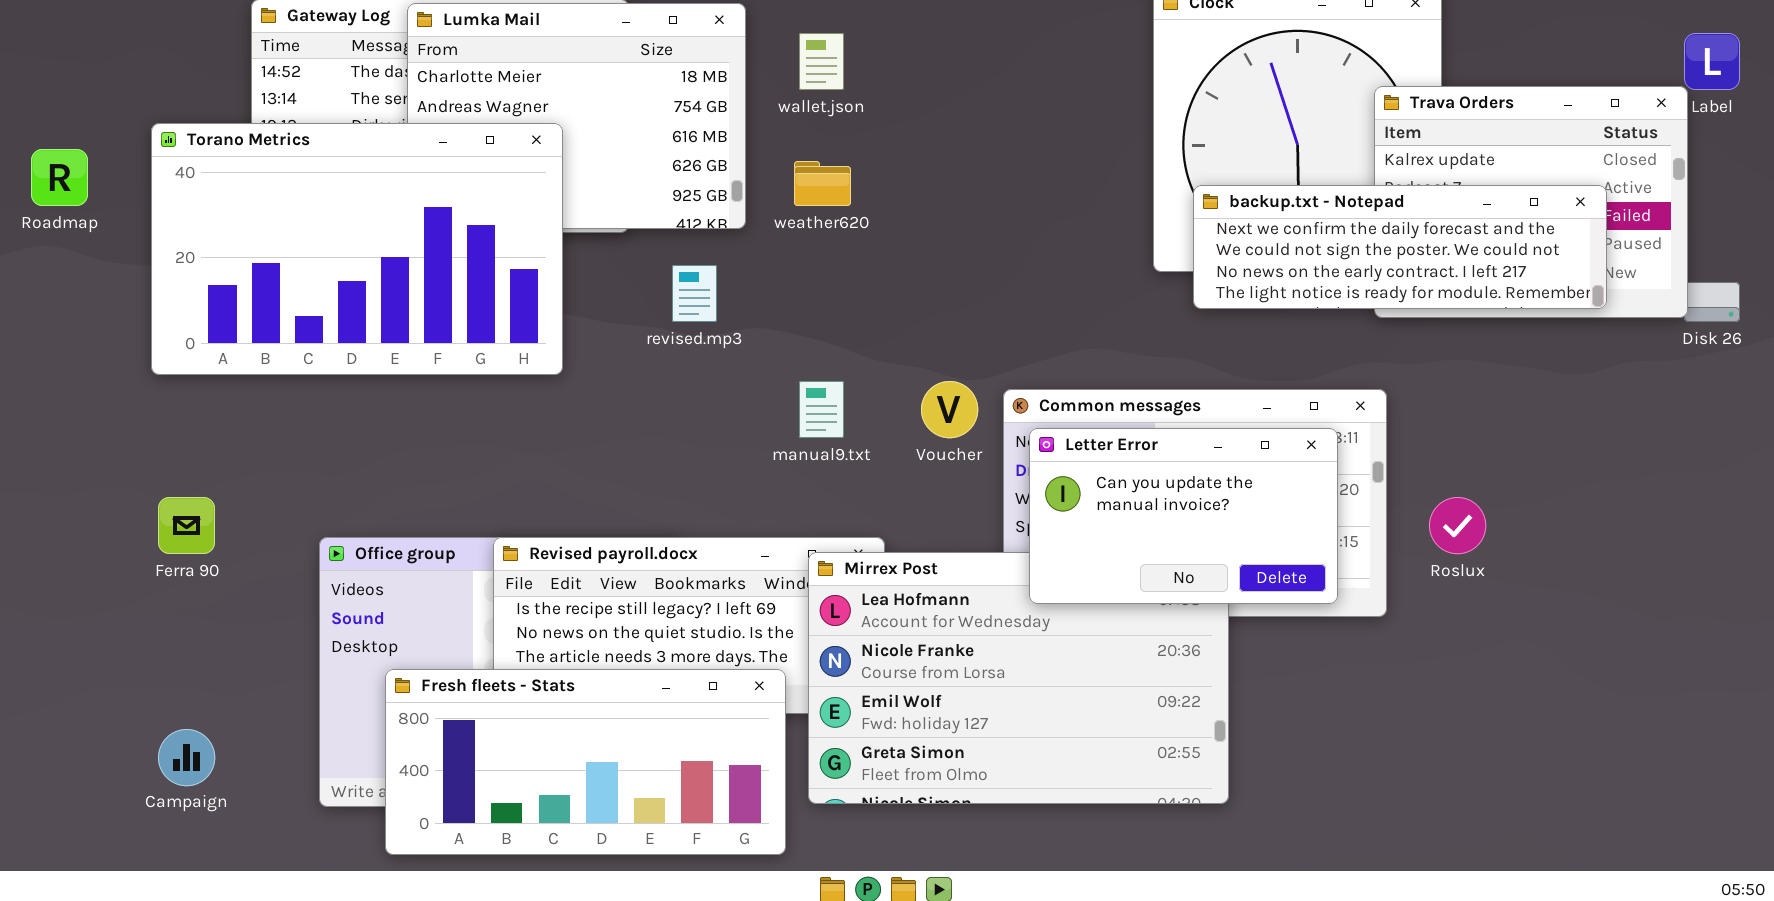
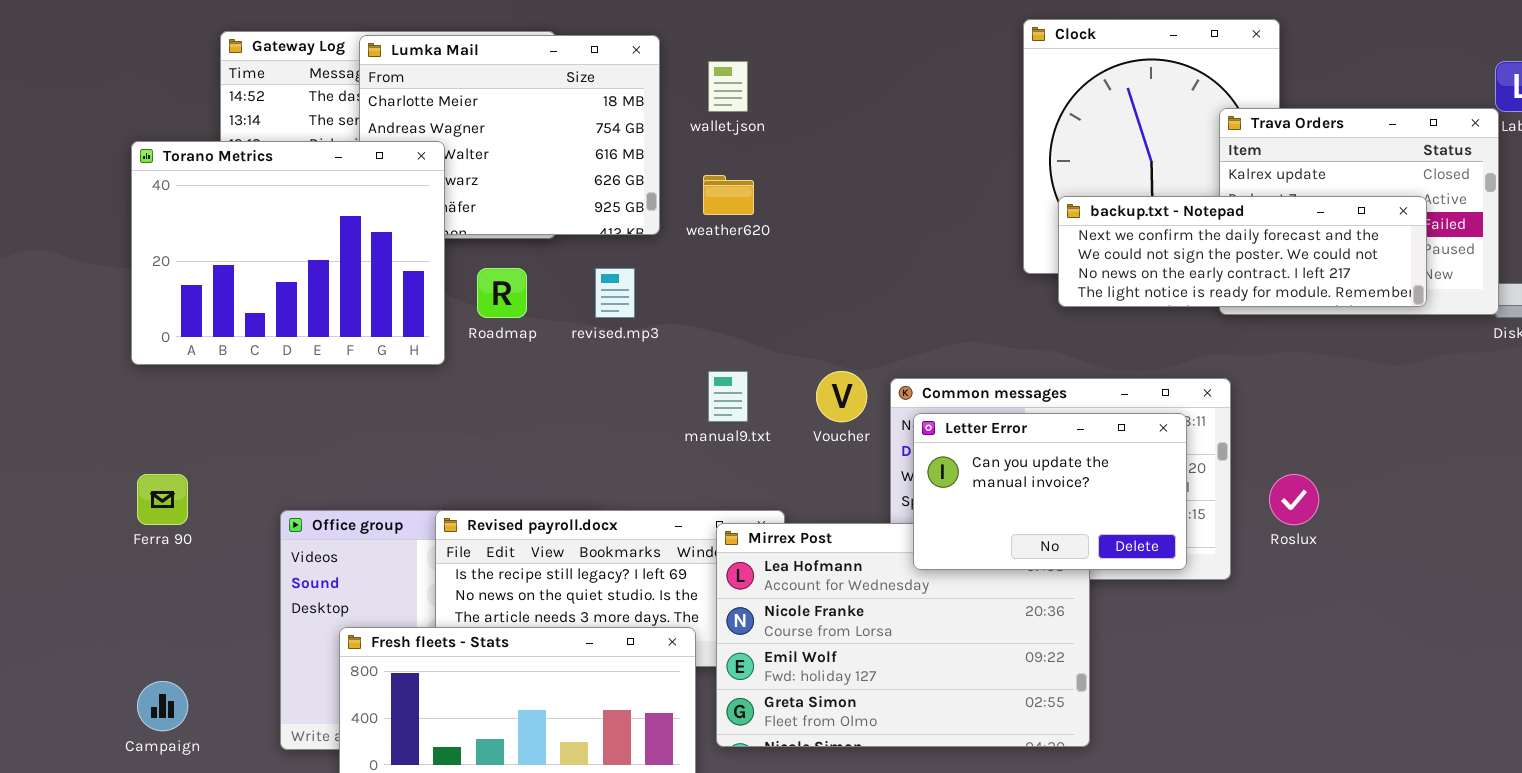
Torano Metrics: [151,123,563,375] -> [131,141,445,365], resized
Roadmap: [31,149,88,206] -> [477,268,527,318], moved

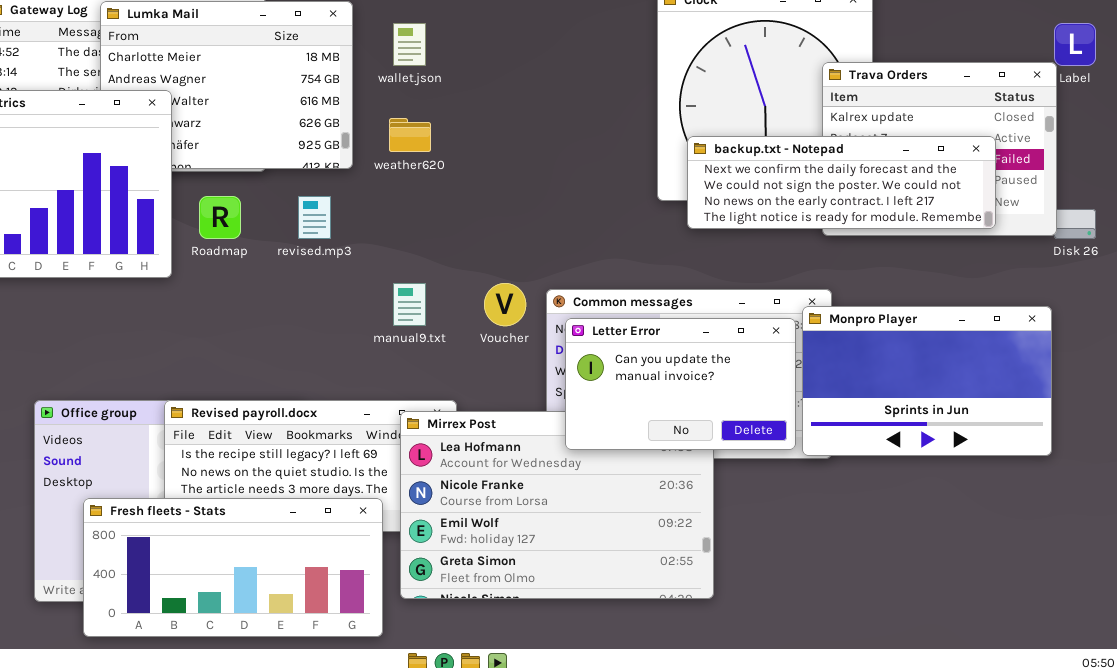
Monpro Player: none -> [802,306,1052,456], opened

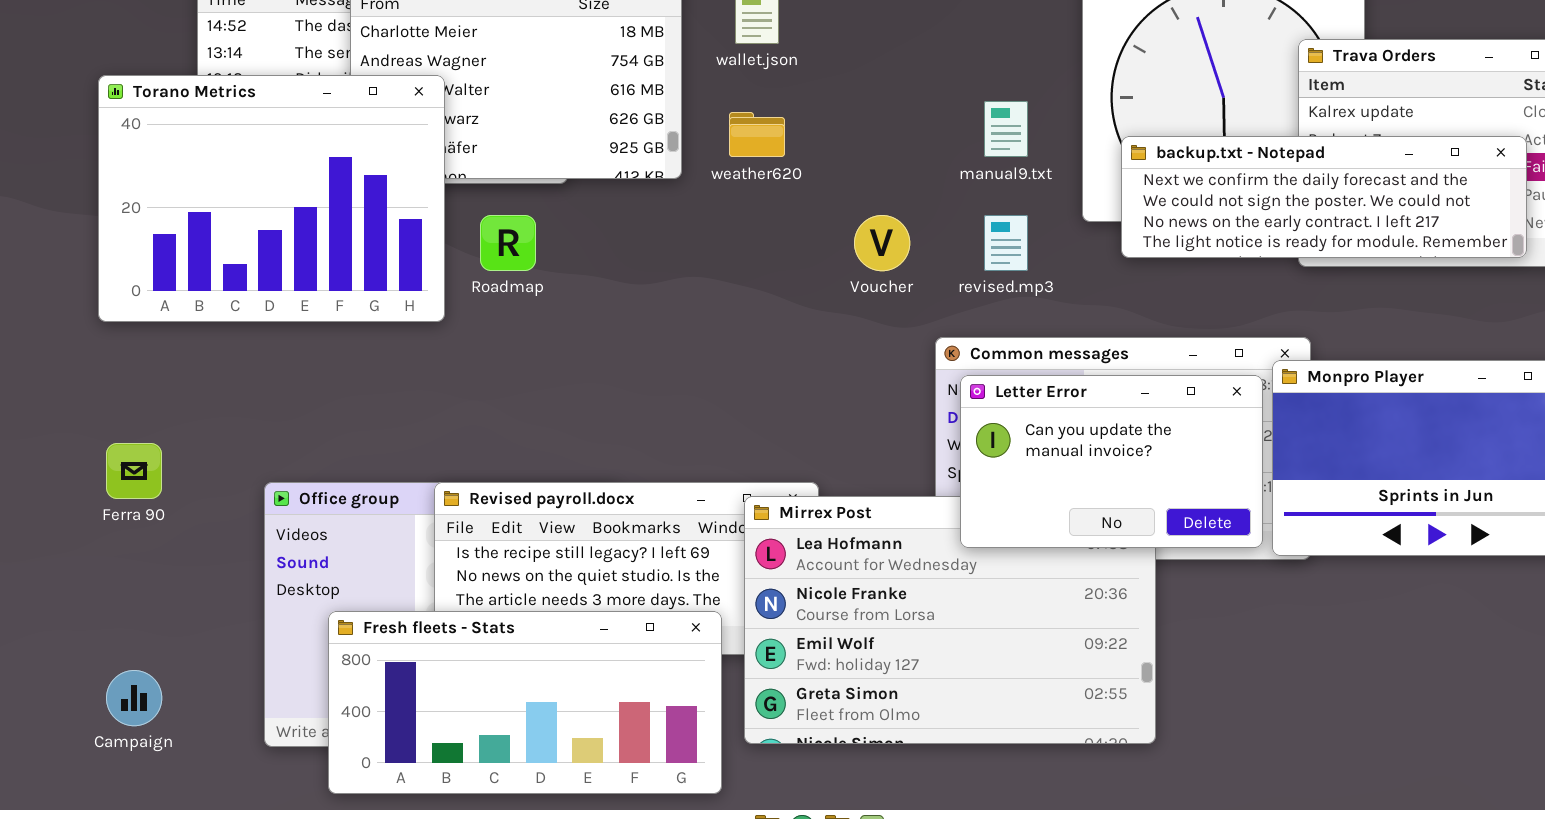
revised.mp3: [298,196,331,239] -> [984,215,1028,271], moved
manual9.txt: [393,283,426,326] -> [984,101,1028,157], moved
Voucher: [484,283,526,326] -> [854,215,910,271], moved

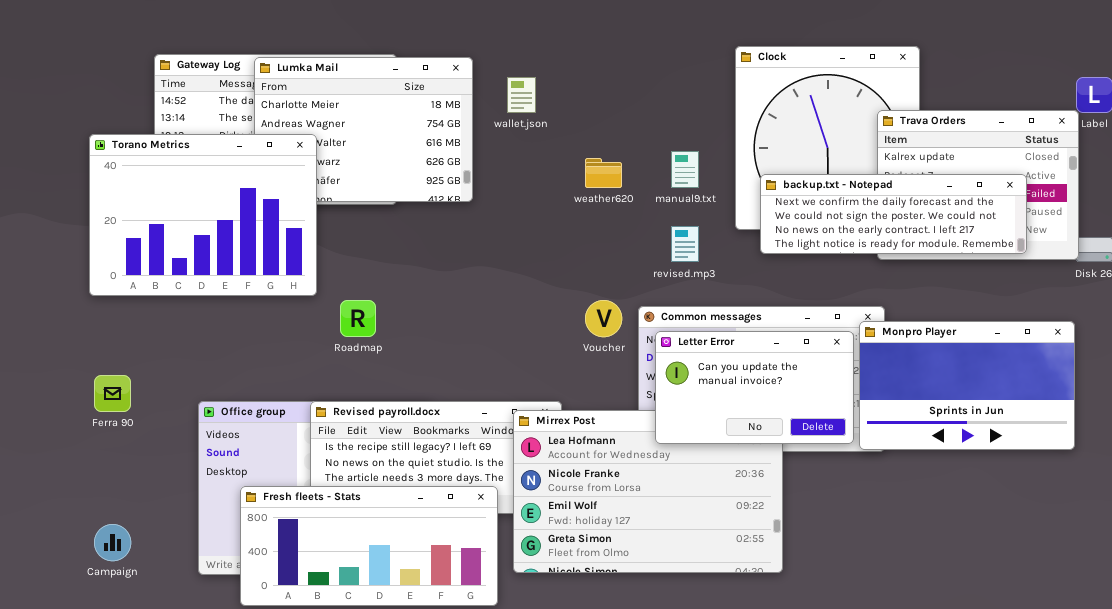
weather620: [729,112,785,157] -> [585,158,622,188], moved
Roadmap: [480,215,536,271] -> [340,300,376,337], moved
Voucher: [854,215,910,271] -> [585,300,622,337], moved

